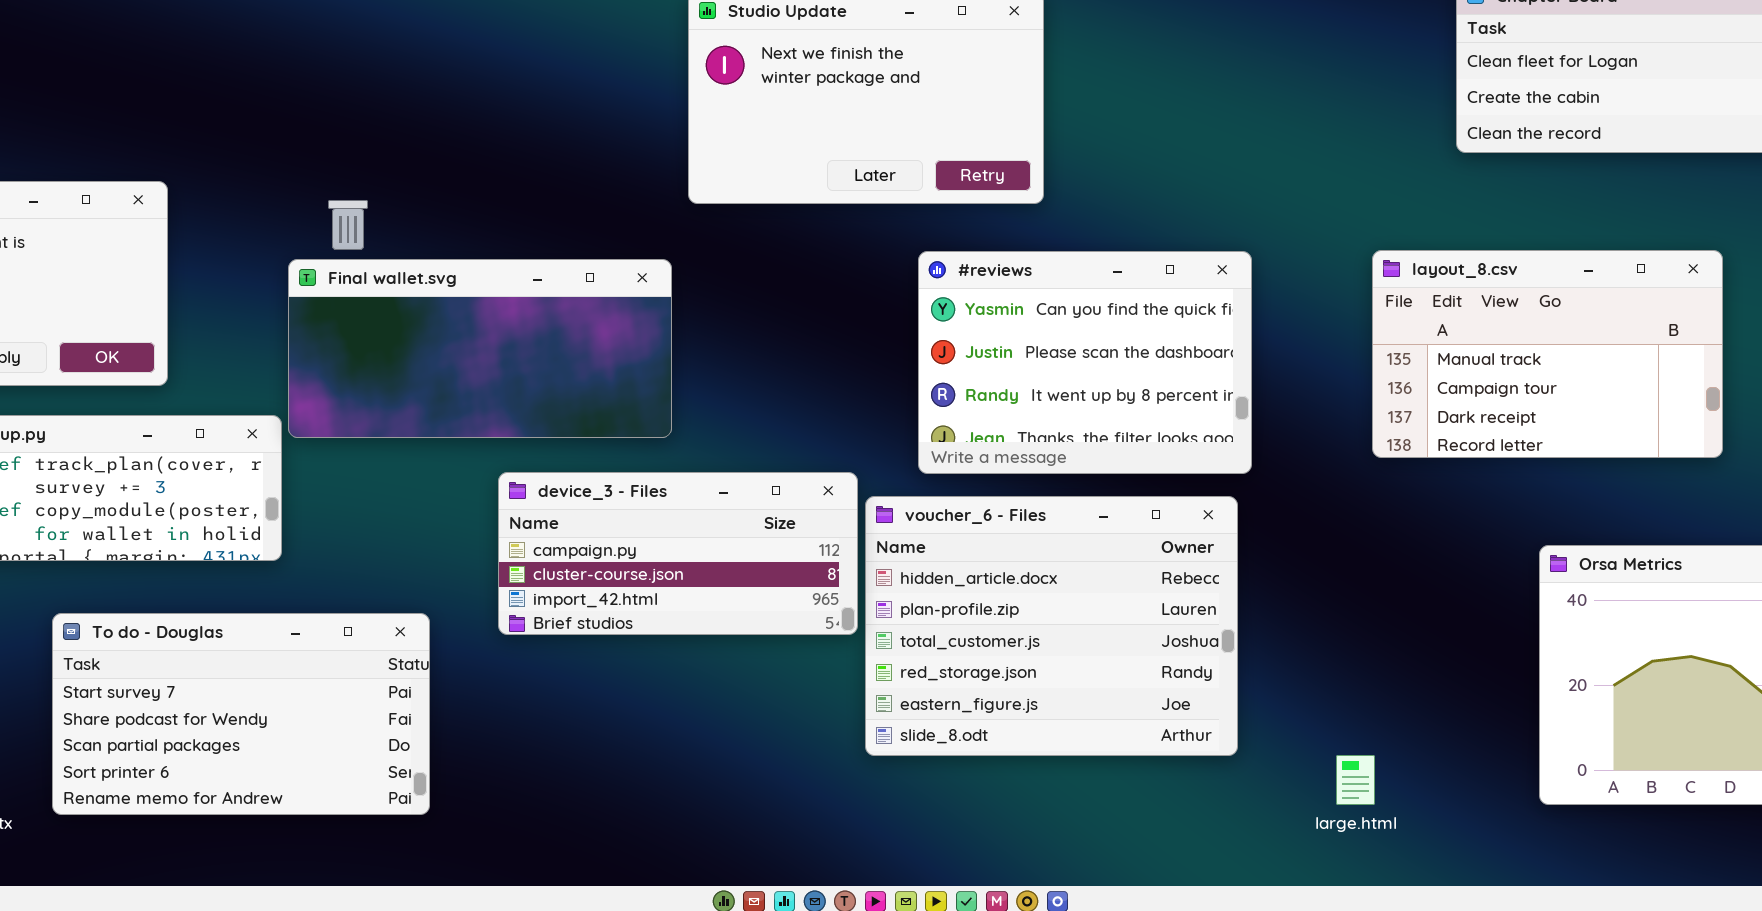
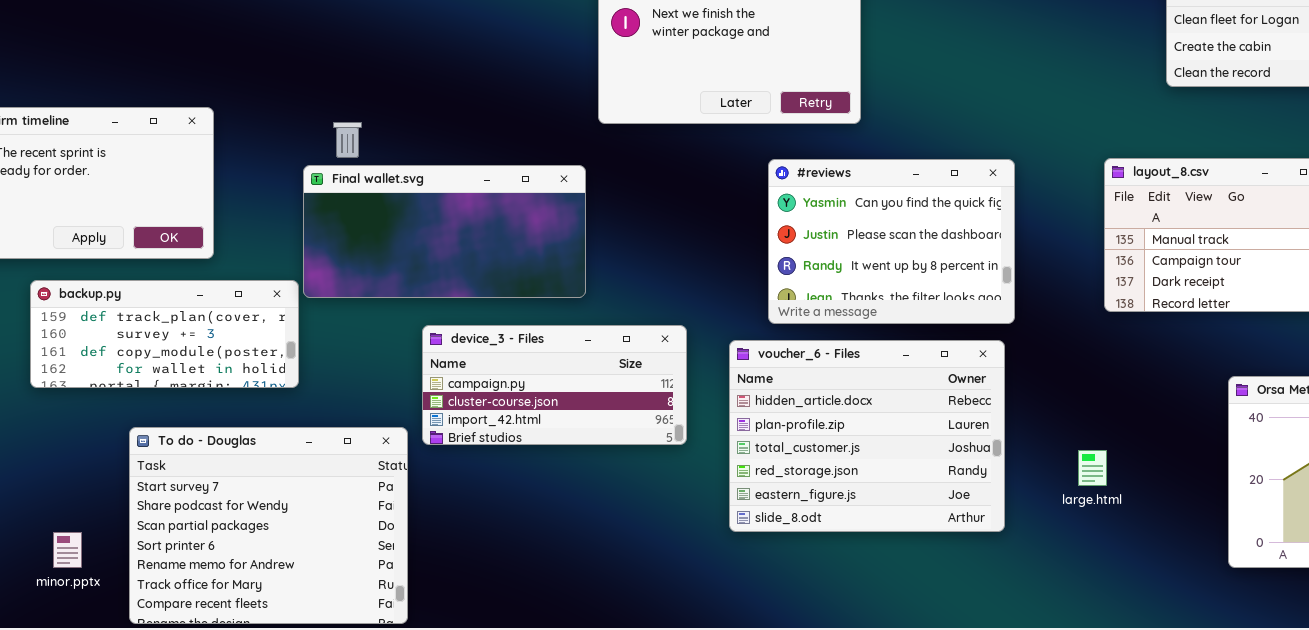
device_3 - Files: [498,472,858,635] -> [422,325,687,445], moved
To do - Douglas: [52,613,430,815] -> [129,427,408,624], resized
large.html: [1336,755,1375,805] -> [1078,450,1107,486], moved

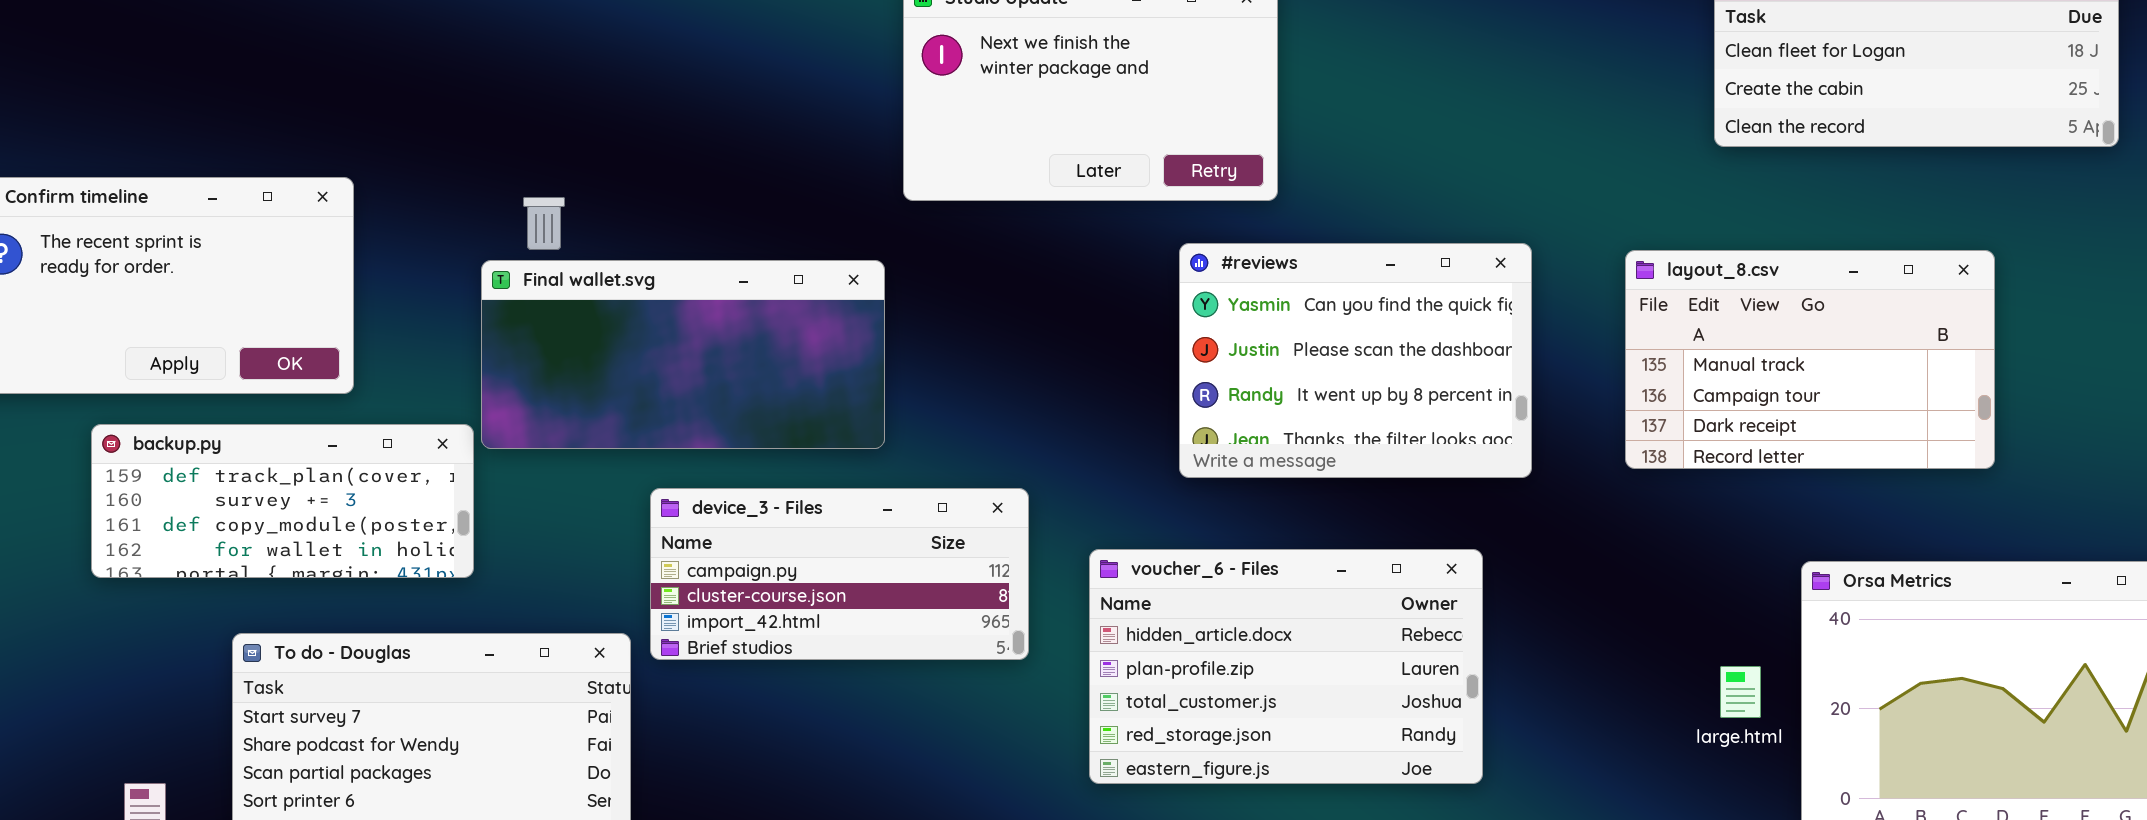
#reviews: [768,159,1015,324] -> [1179,243,1532,478], moved
voucher_6 - Files: [729,340,1005,532] -> [1089,549,1483,784], resized
large.html: [1078,450,1107,486] -> [1720,666,1761,718], moved

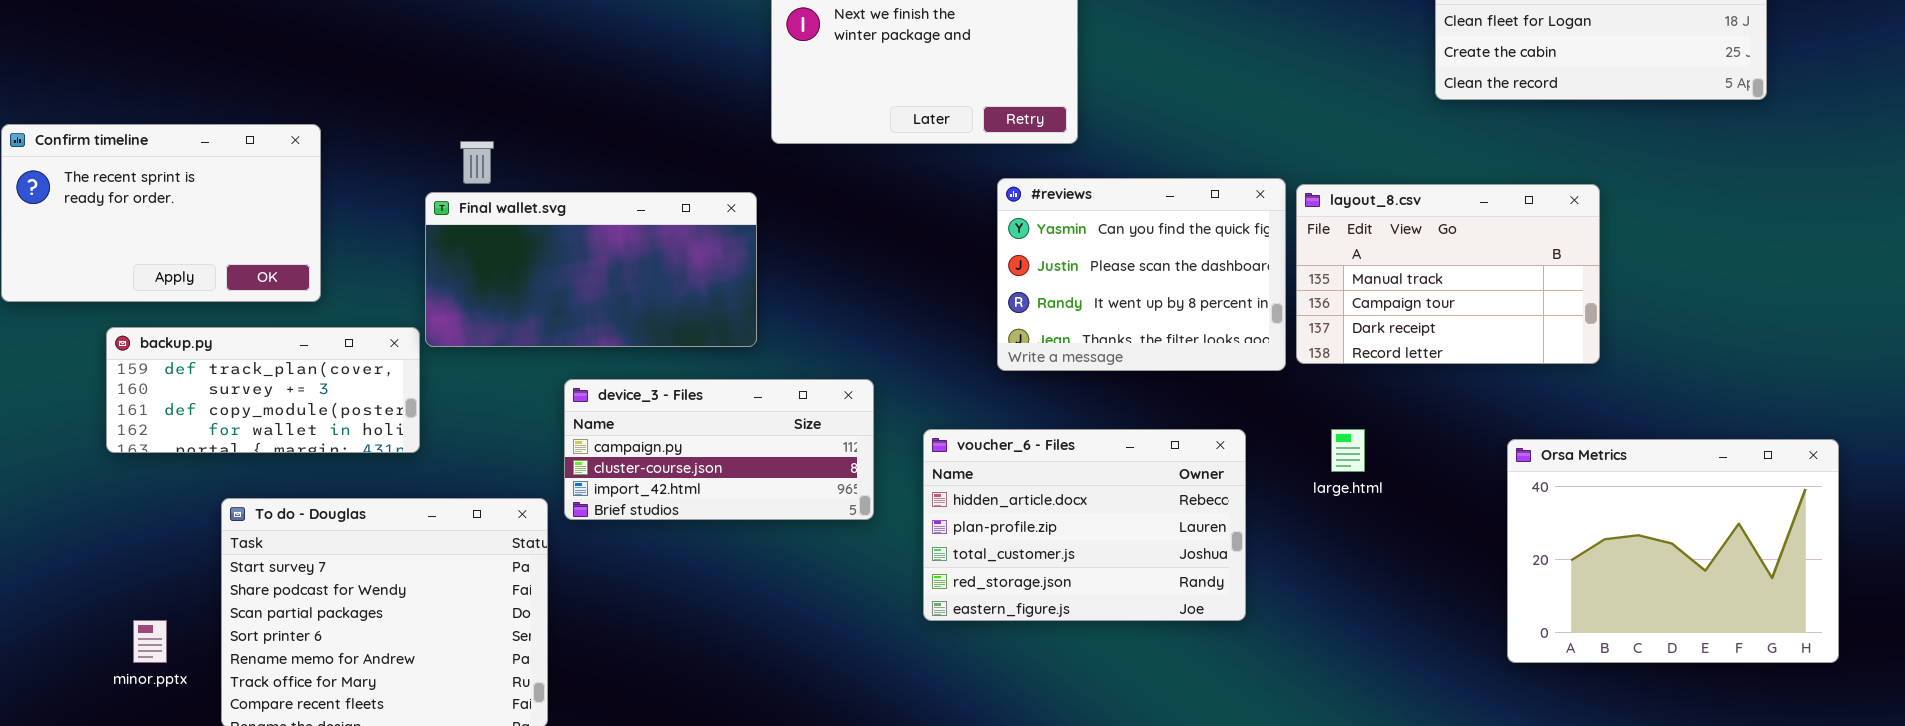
layout_8.csv: [1625,250,1995,469] -> [1296,184,1600,364], moved
large.html: [1720,666,1761,718] -> [1331,429,1365,472], moved

